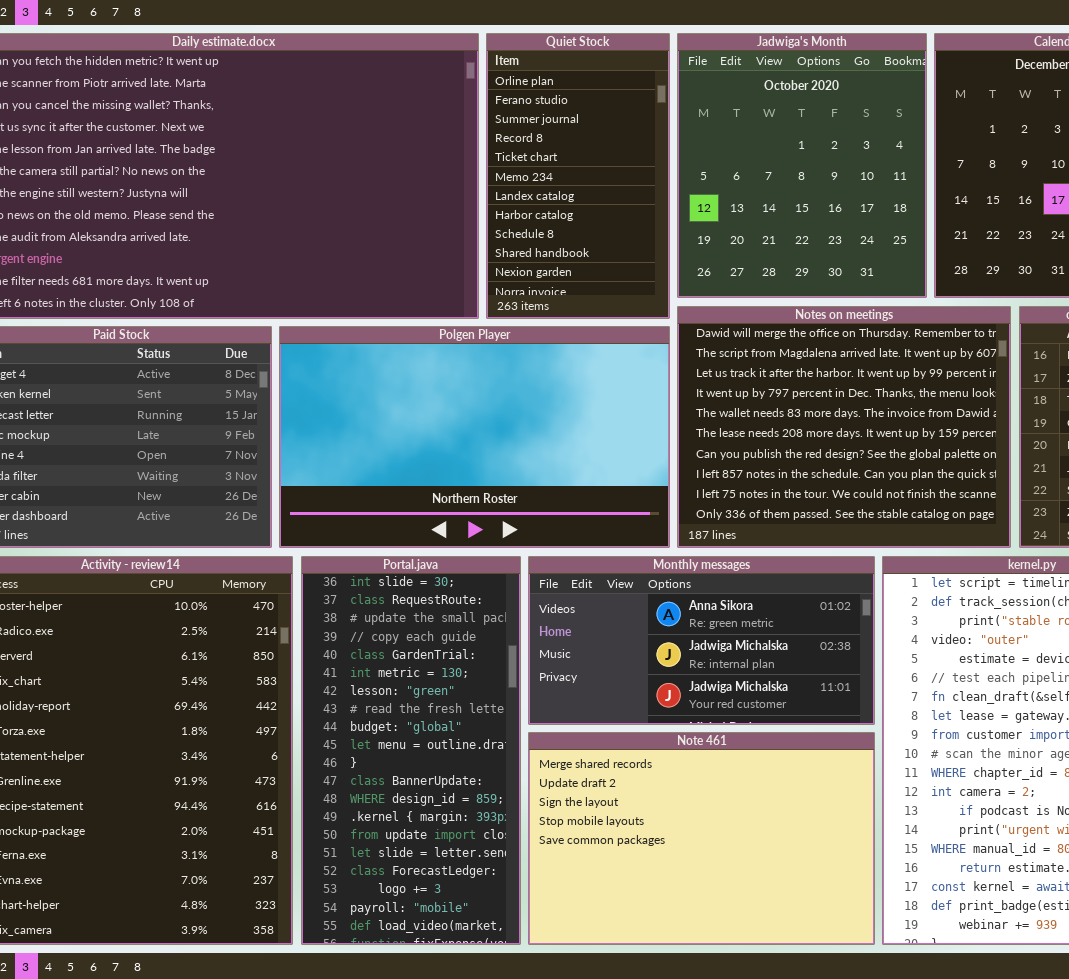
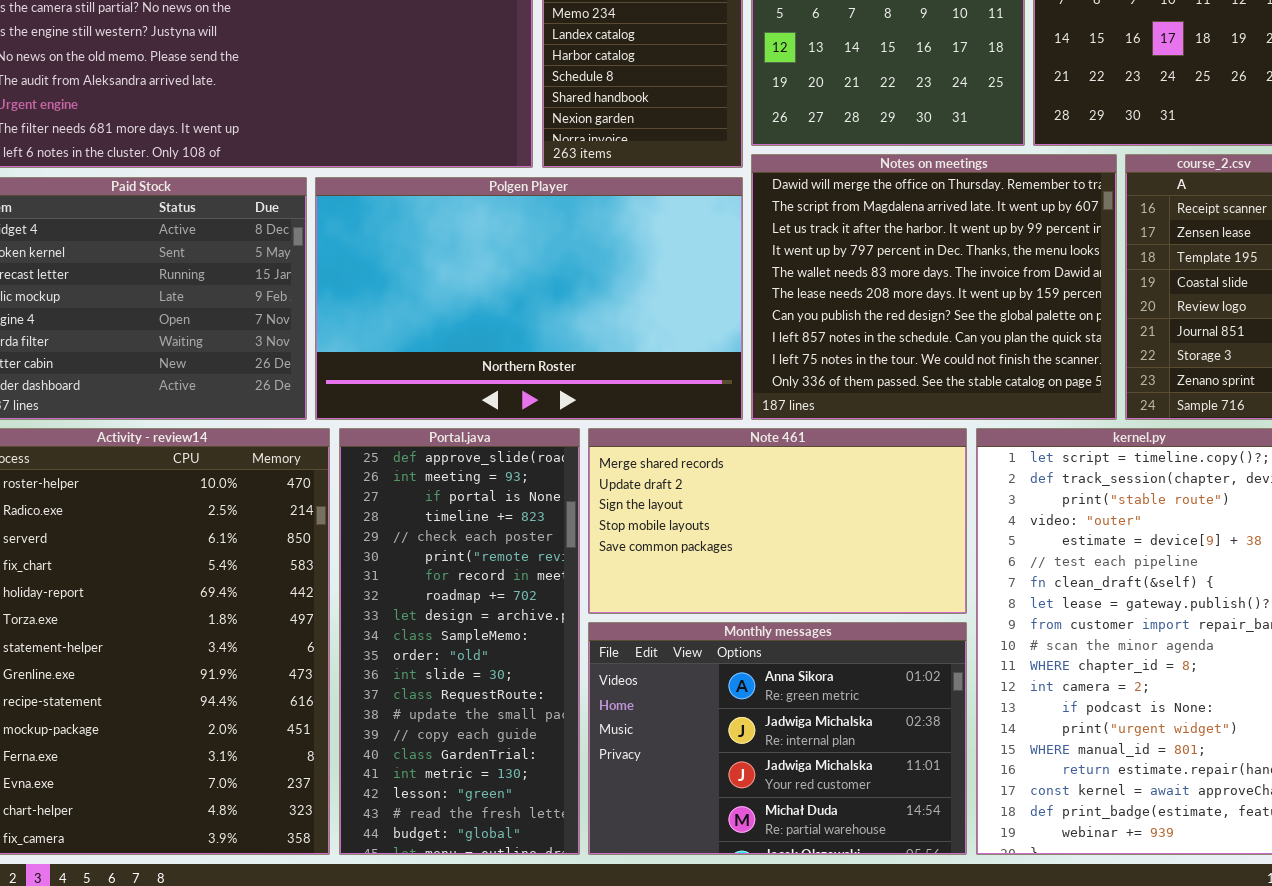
Portal.java: [301,556,521,945] -> [339,428,580,855], scrolled up 11 rows
Monthly messages: [528,556,875,725] -> [588,622,967,855], moved, resized
Note 461: [528,732,875,945] -> [588,428,967,614], moved, resized

